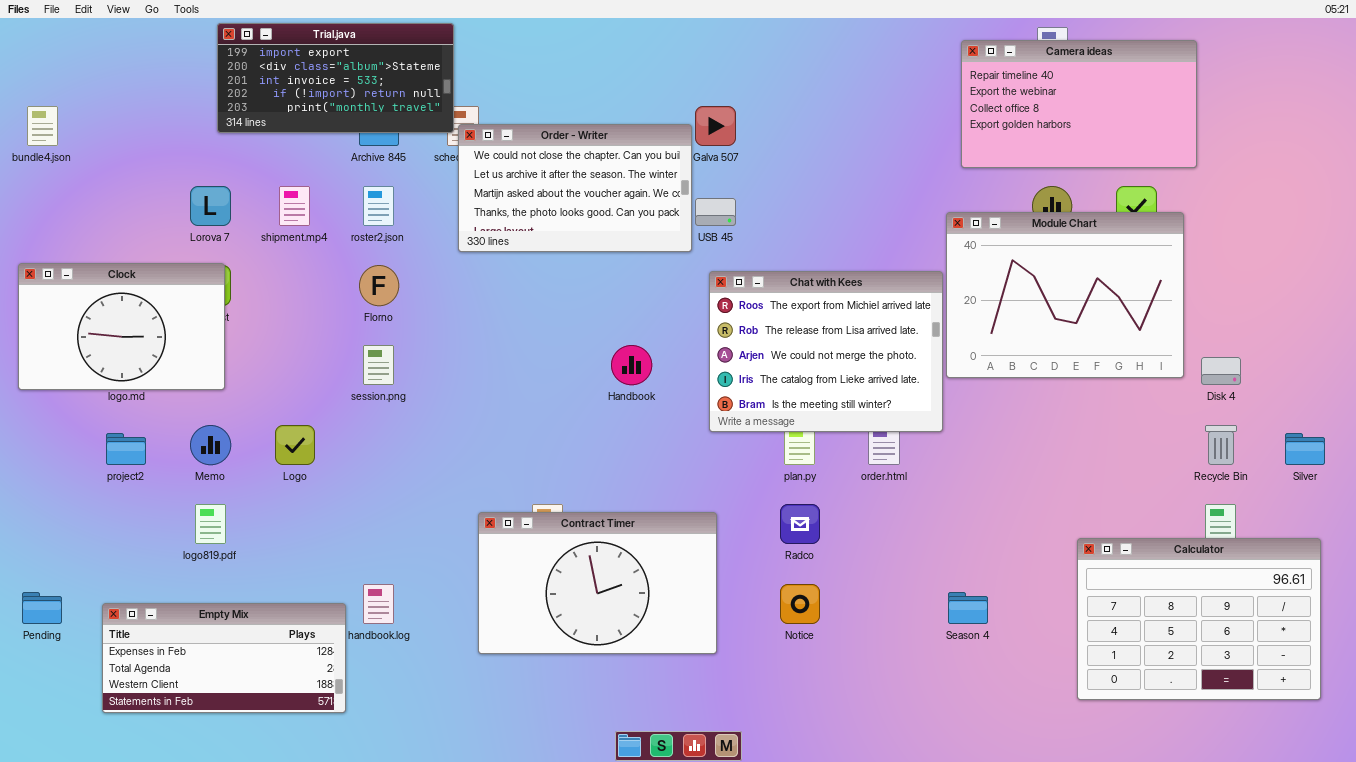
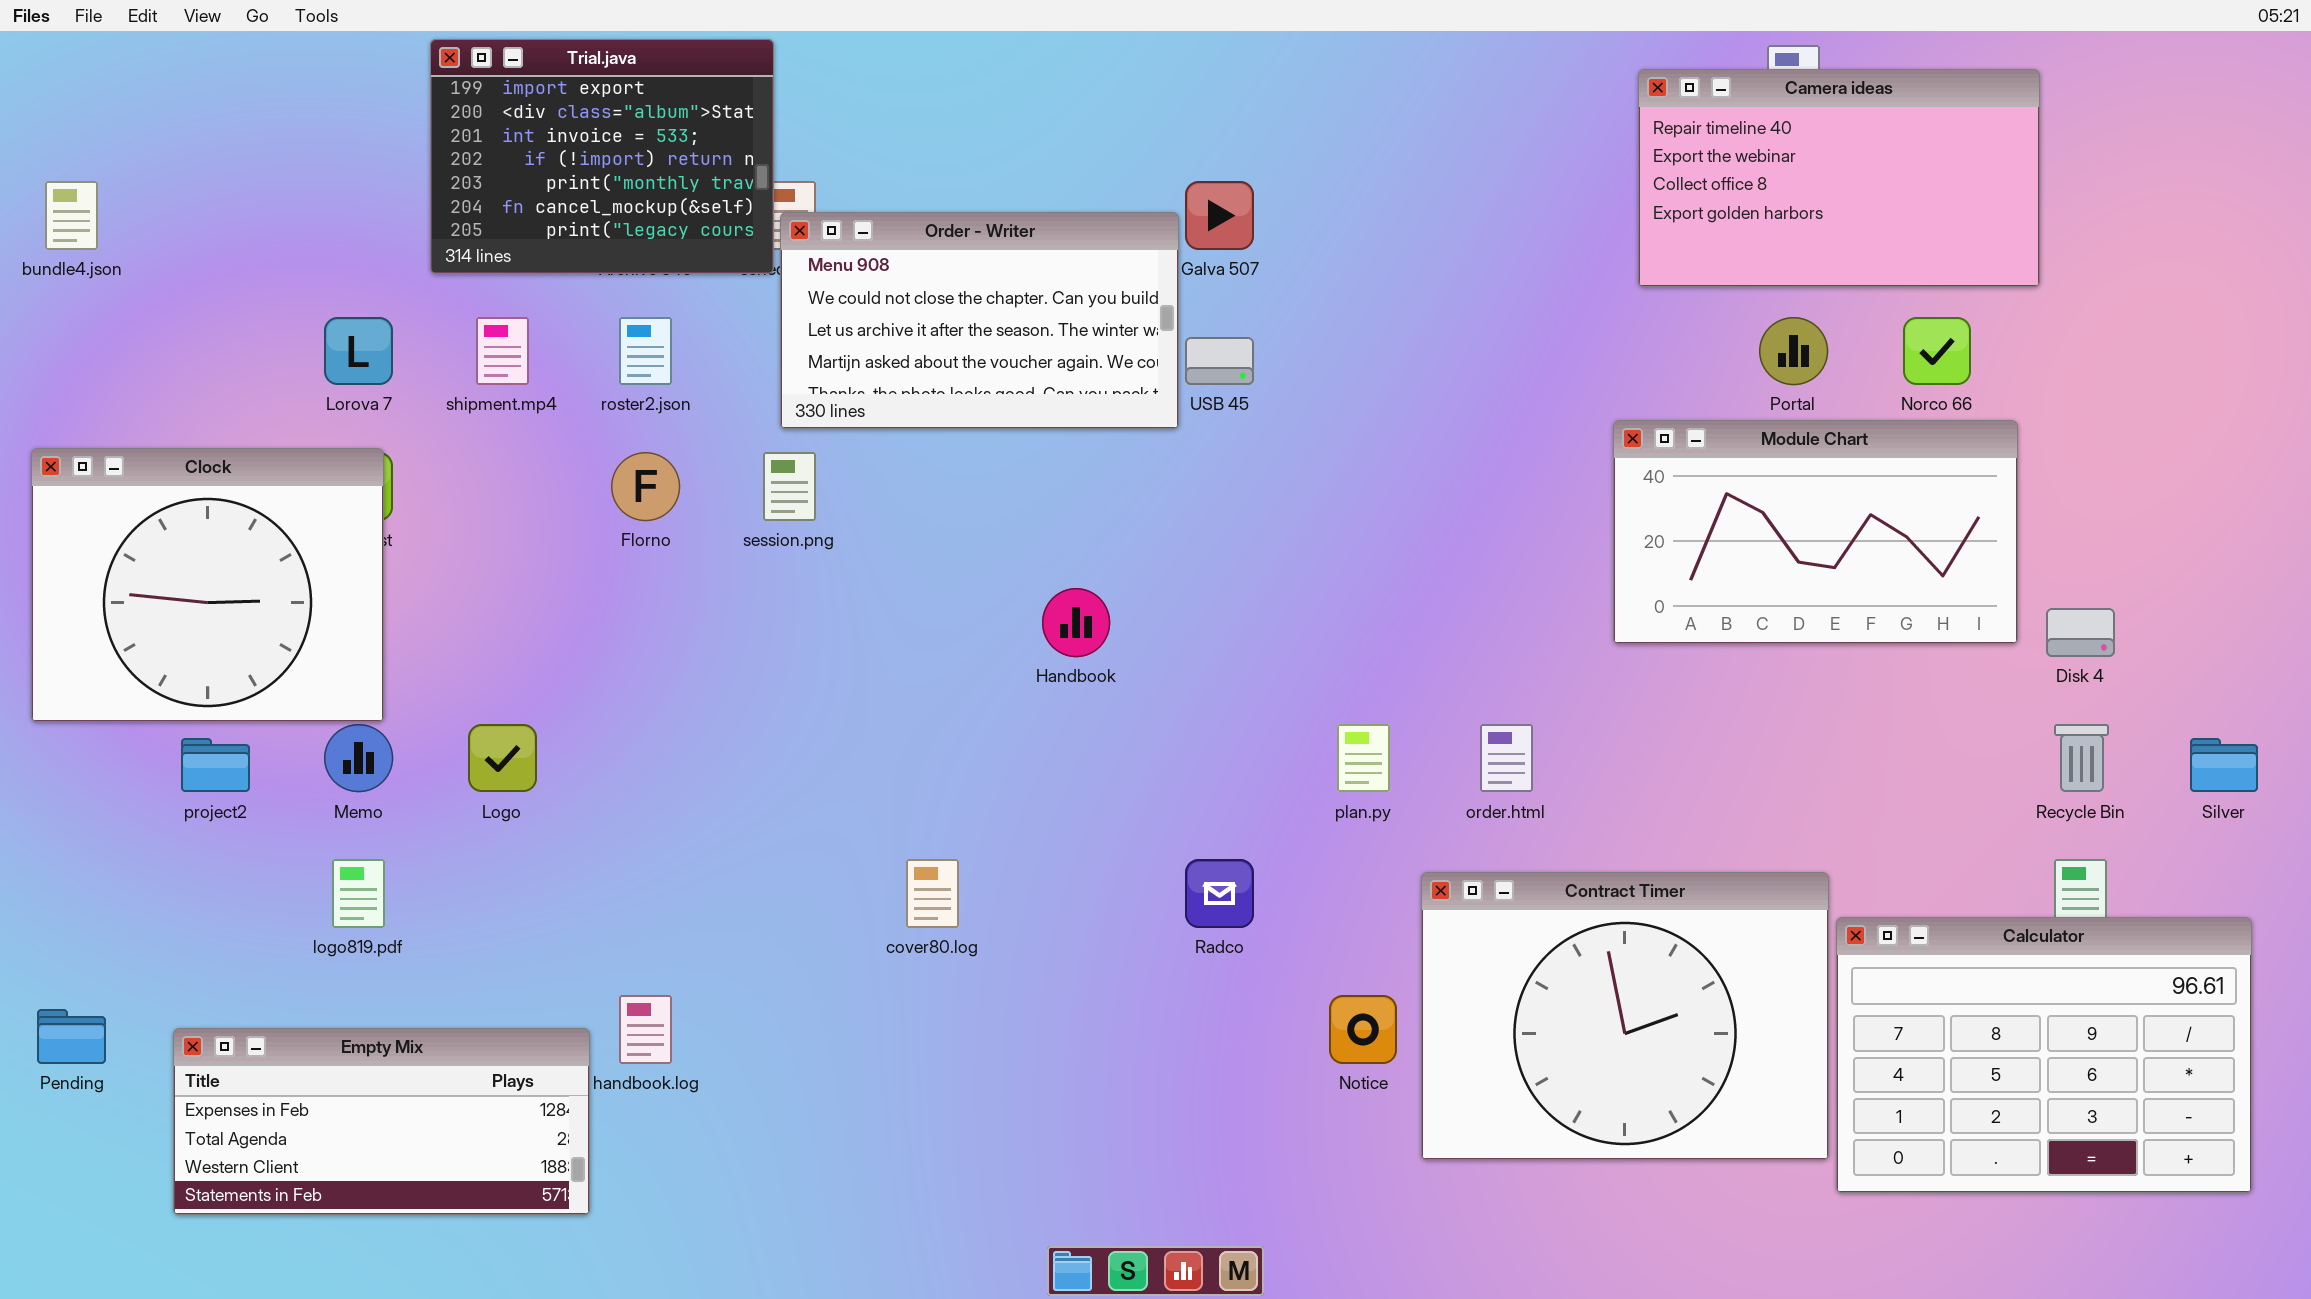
Trial.java: [217,23,454,133] -> [430,39,774,274], resized
Order - Writer: [458,124,692,252] -> [780,212,1179,429], scrolled up 1 row
Module Chart: [946,212,1184,378] -> [1613,420,2018,644], resized
Clock: [18,263,225,390] -> [31,448,384,722], resized
Chat with Kees: [709,271,943,432] -> none, closed
session.png: [363,345,394,385] -> [763,452,816,521], moved
Radco: [780,504,820,544] -> [1185,859,1254,928], moved
Contract Timer: [478,512,717,654] -> [1421,872,1829,1160], moved, resized

